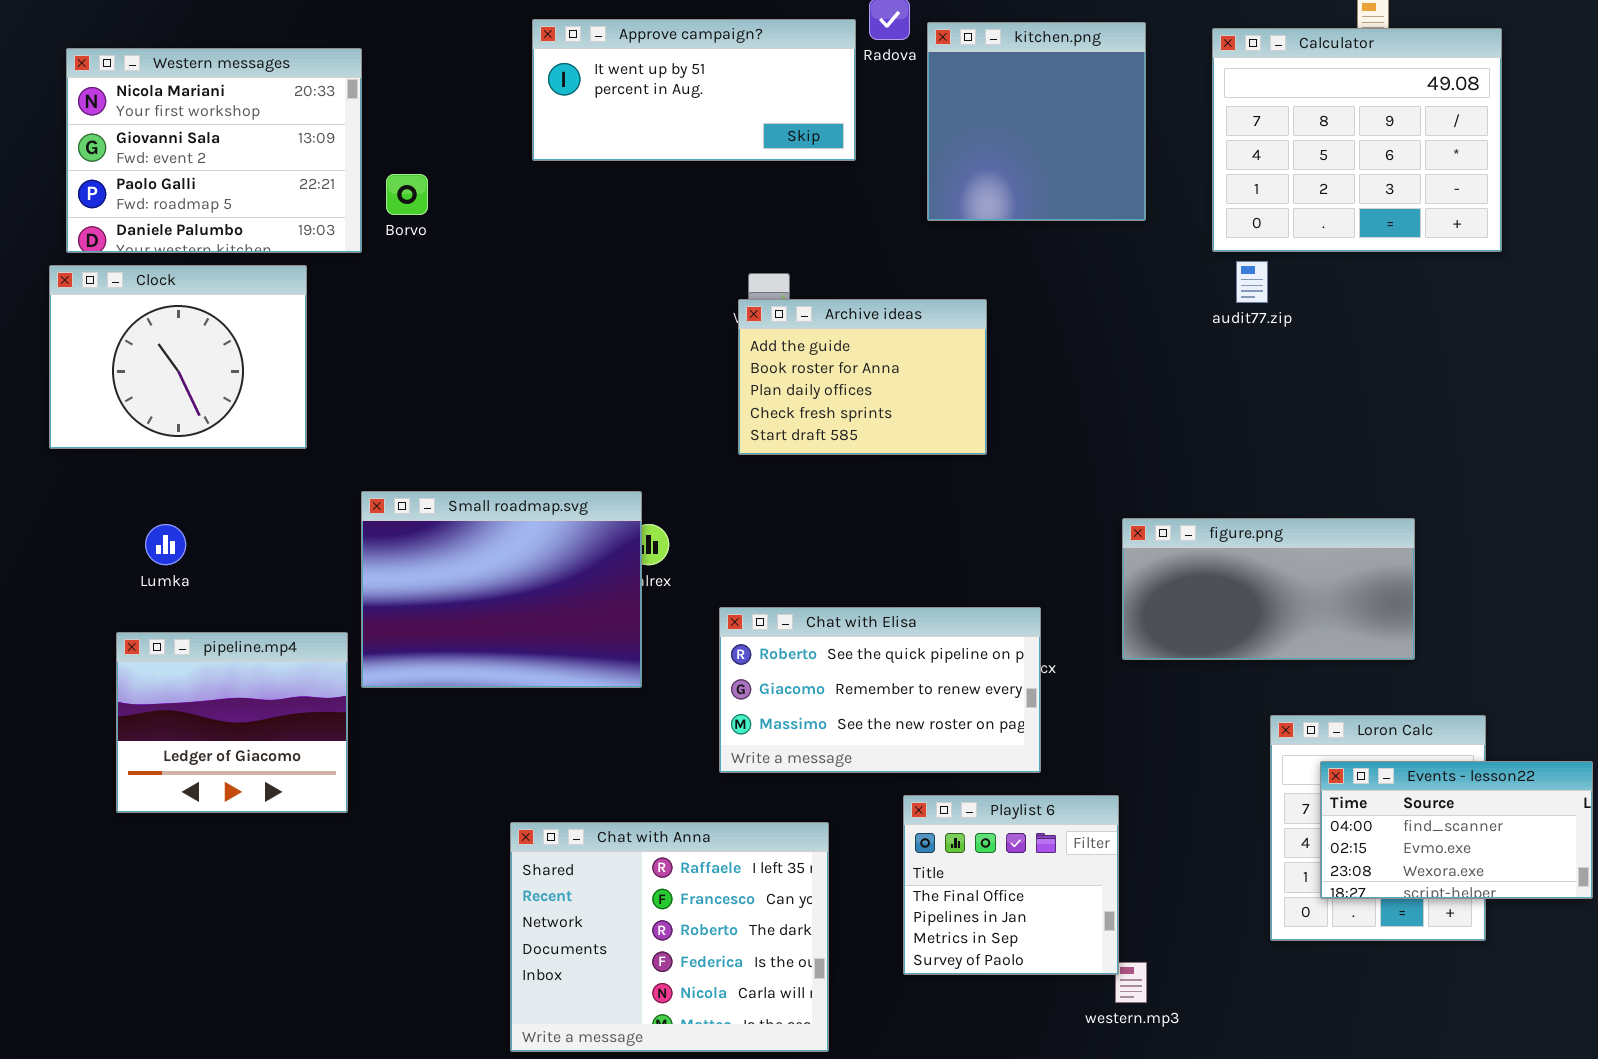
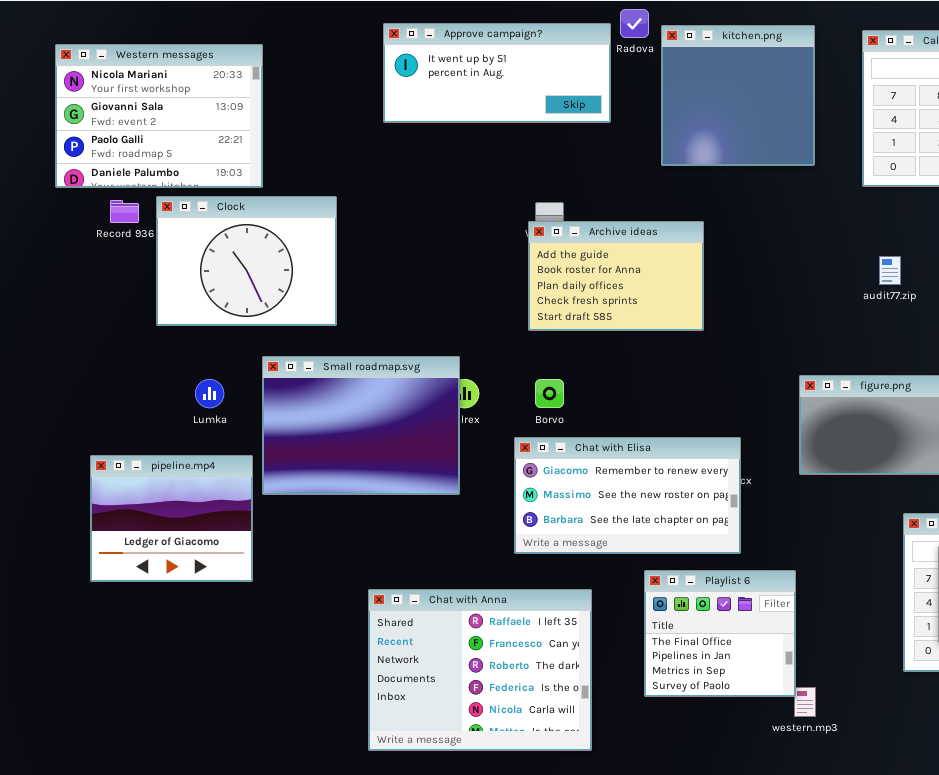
Borvo: [386,174,428,215] -> [535,379,564,408], moved
audit77.zip: [1236,261,1268,303] -> [879,256,901,285], moved
Clock: [49,265,307,449] -> [156,196,337,326], moved
Lumka: [145,524,186,565] -> [195,379,224,408], moved
Chat with Elisa: [719,607,1041,773] -> [514,437,741,554], scrolled down 1 row

